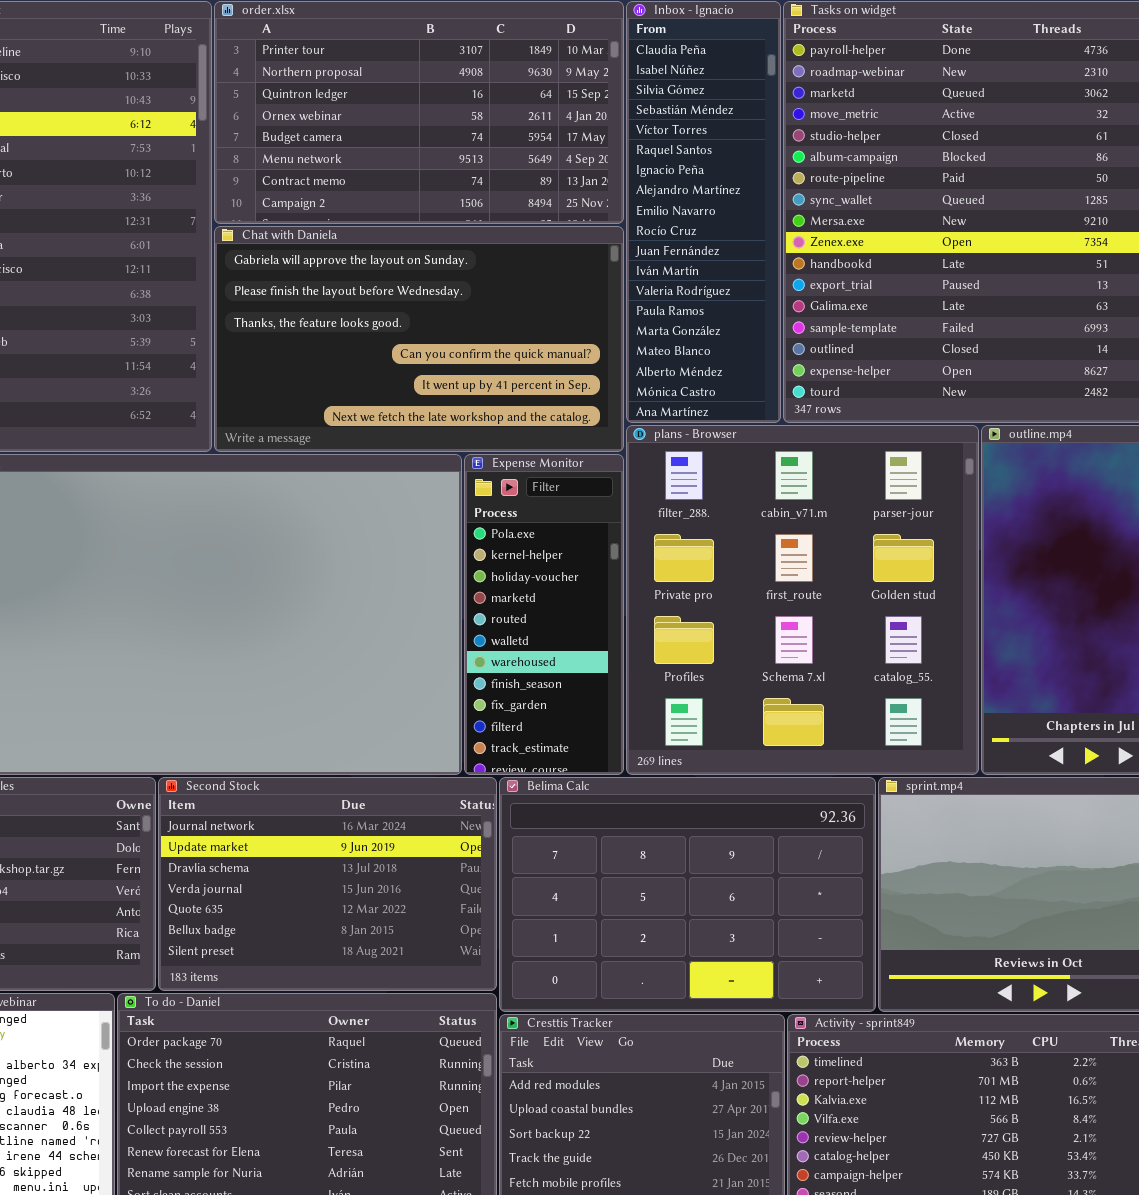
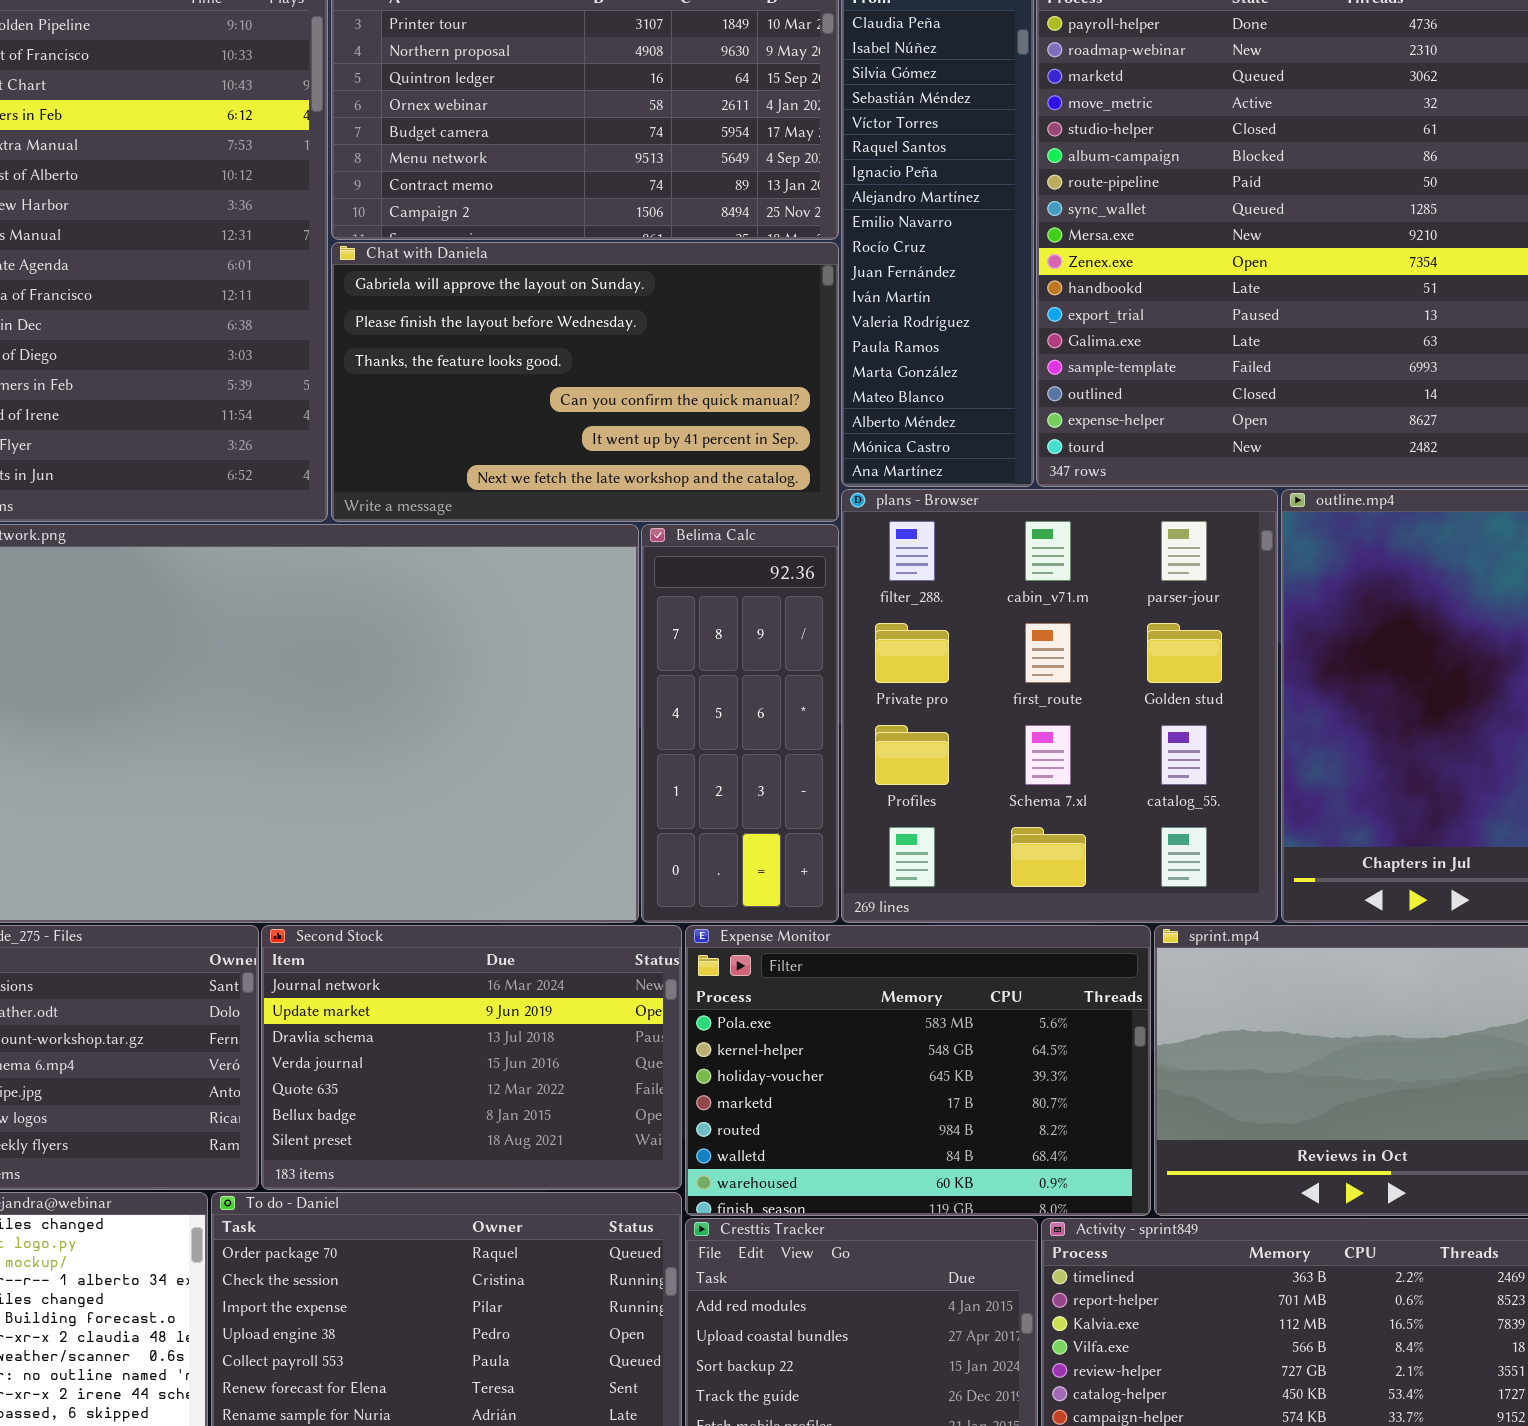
Expense Monitor: [464,454,624,775] -> [685,925,1151,1216], moved, resized
Belima Calc: [499,777,876,1012] -> [641,524,839,923], moved, resized

